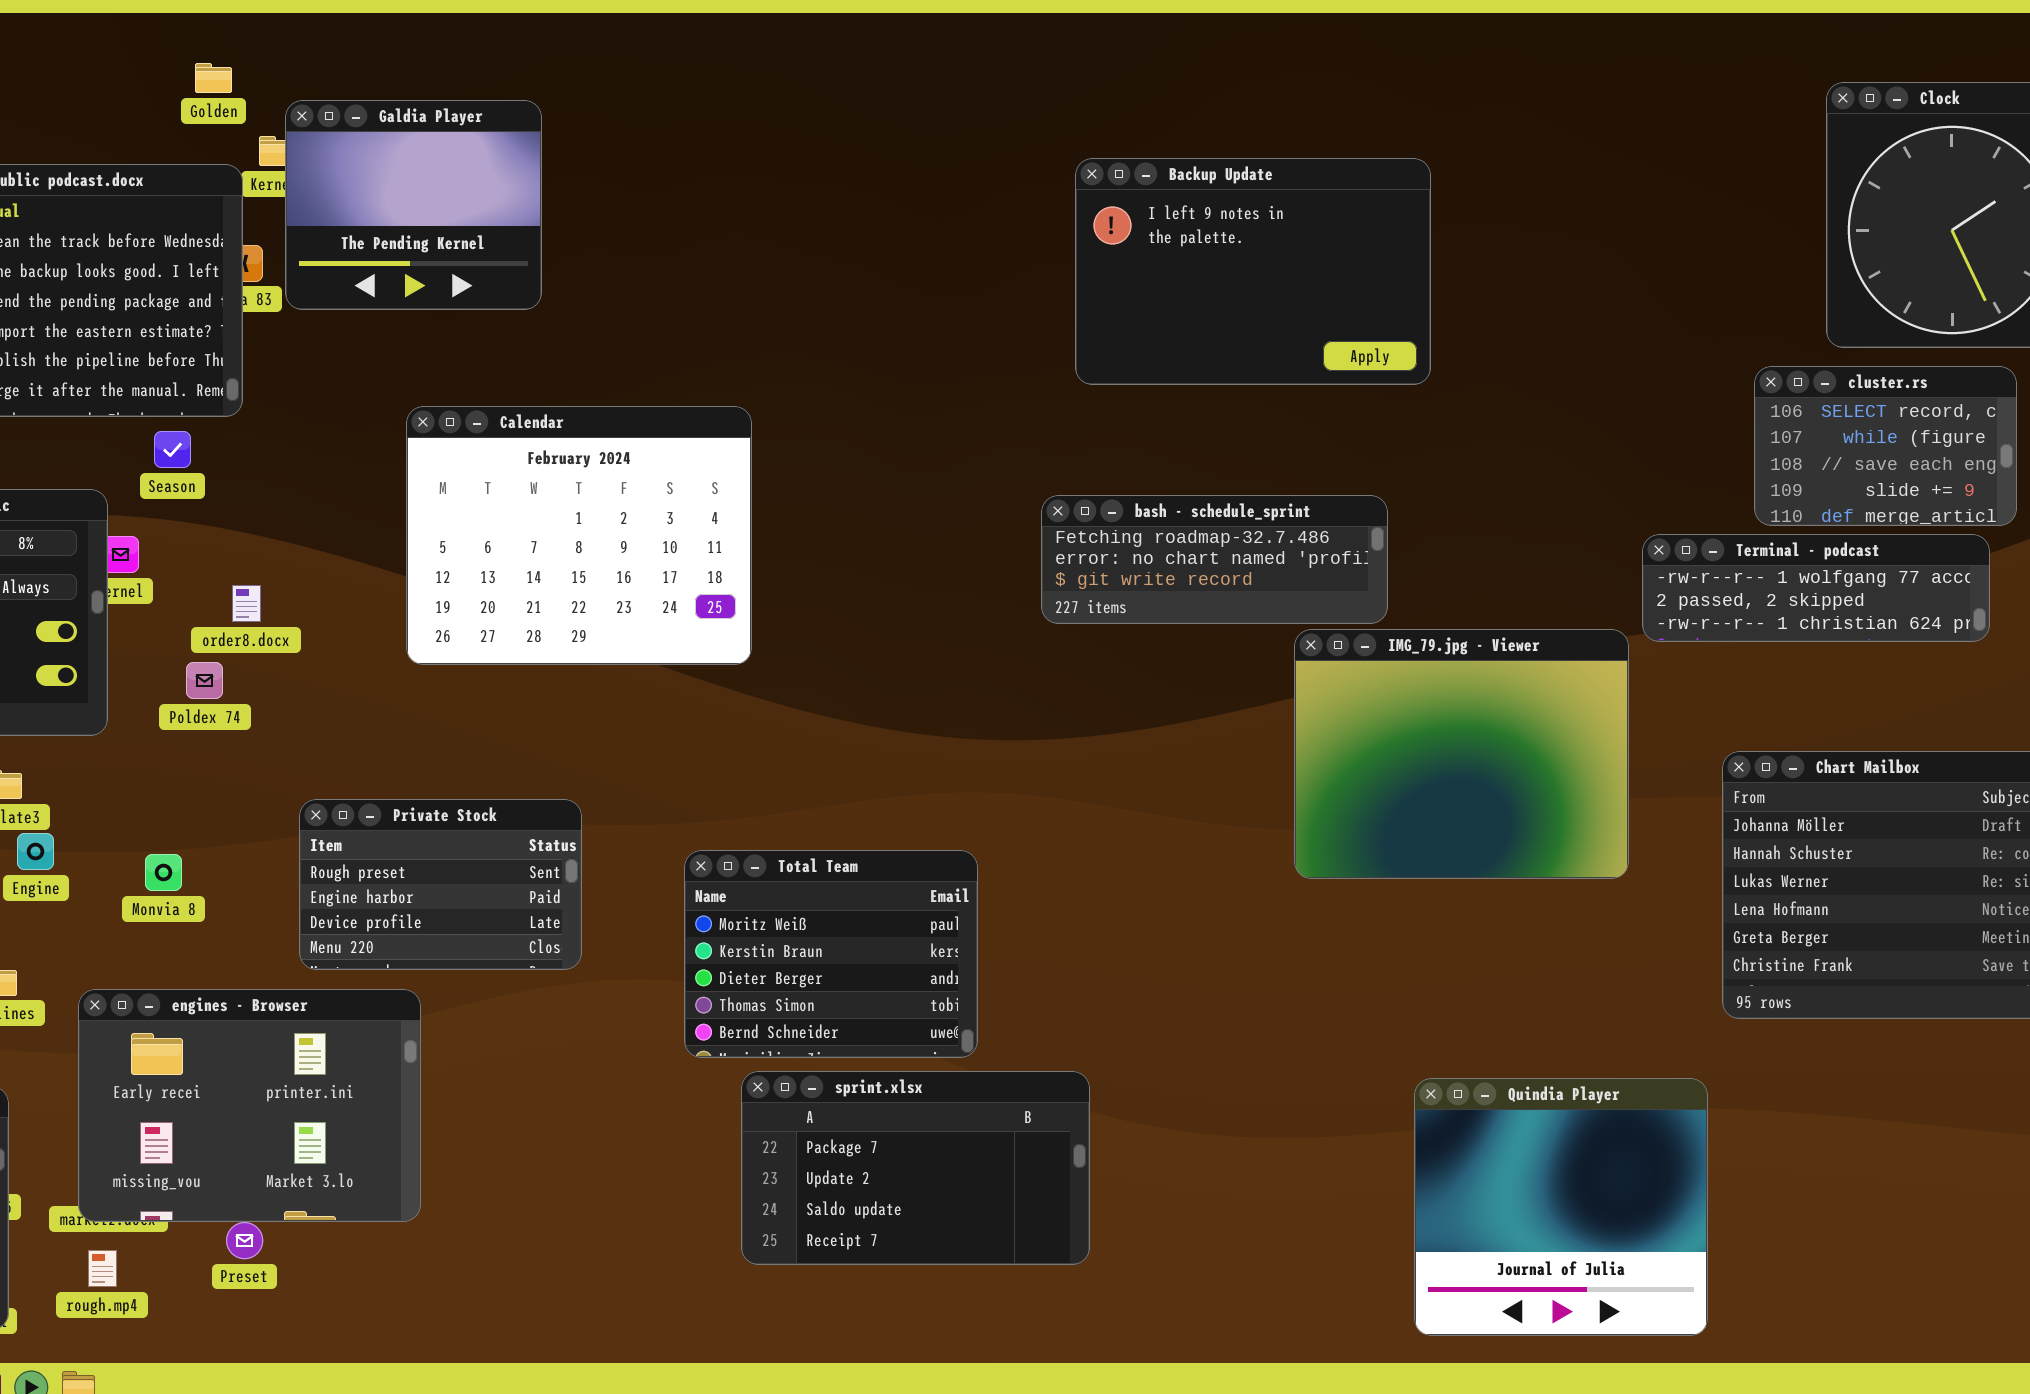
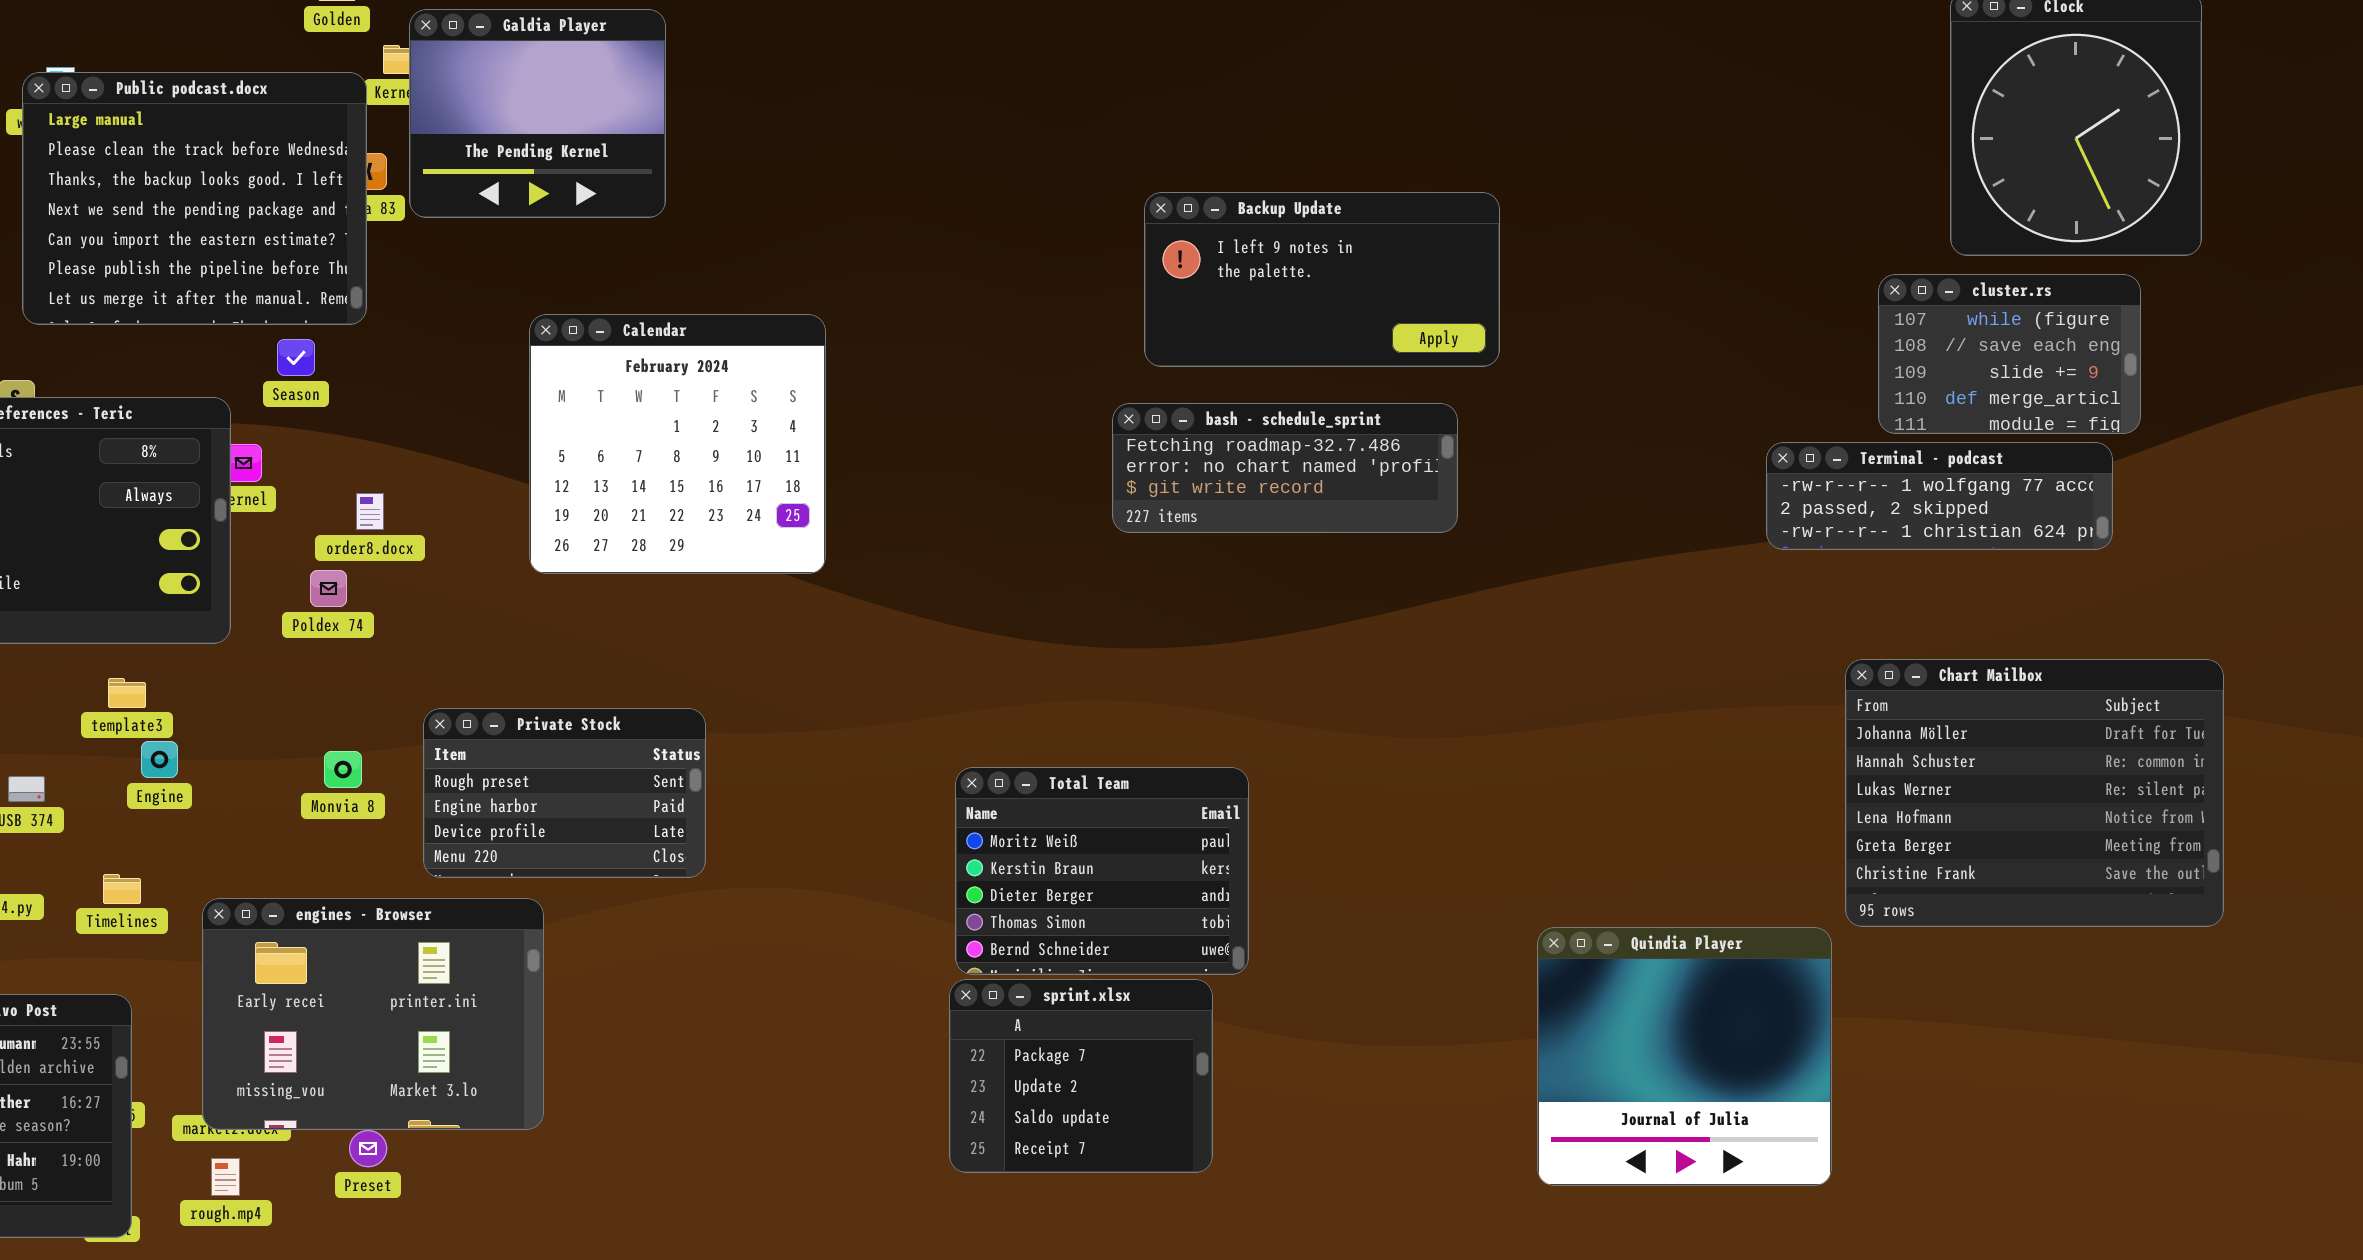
Backup Update: [1075,158,1431,385] -> [1144,192,1500,367], moved, resized
cluster.rs: [1754,366,2017,526] -> [1878,274,2141,434], scrolled down 1 row
Calendar: [406,406,752,665] -> [529,314,826,574], resized
bash - schedule_sprint: [1041,495,1388,624] -> [1112,403,1458,533], moved
IMG_79.jpg - Viewer: [1294,629,1629,879] -> none, closed
Total Team: [684,850,978,1058] -> [955,767,1249,975], moved
Monvia 8: [145,854,182,891] -> [324,751,362,788], moved
sprint.xlsx: [741,1071,1090,1265] -> [949,979,1213,1173], resized
Quindia Player: [1414,1078,1708,1336] -> [1537,927,1832,1186], moved

